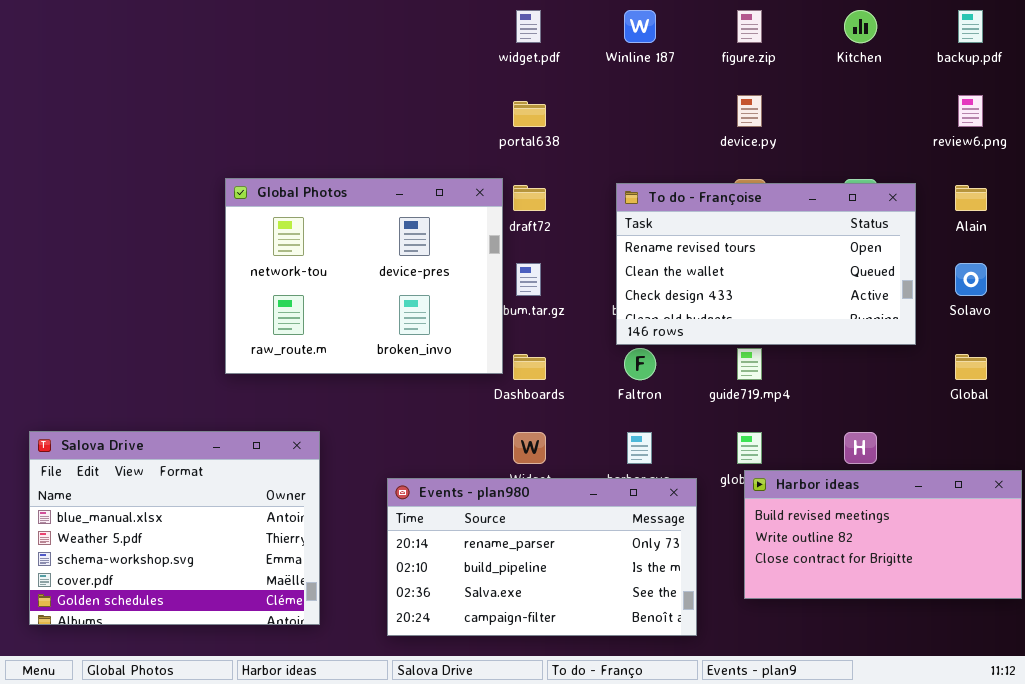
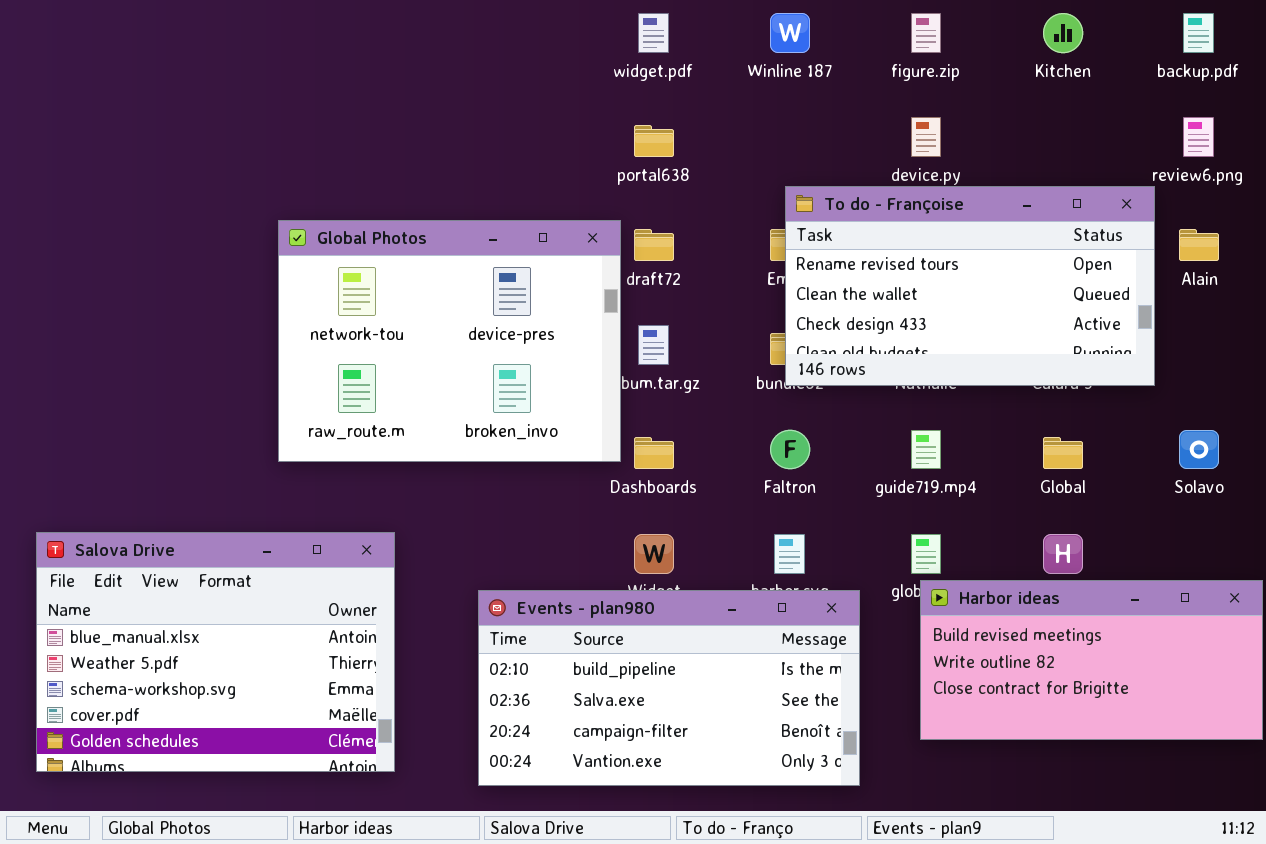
To do - Françoise: [616,183,916,345] -> [785,186,1155,386], moved
Solavo: [955,263,987,296] -> [1179,430,1219,469], moved
Global: [955,354,987,380] -> [1043,437,1083,469], moved
Events - plan980: [387,478,697,636] -> [478,590,860,786], scrolled down 1 row

